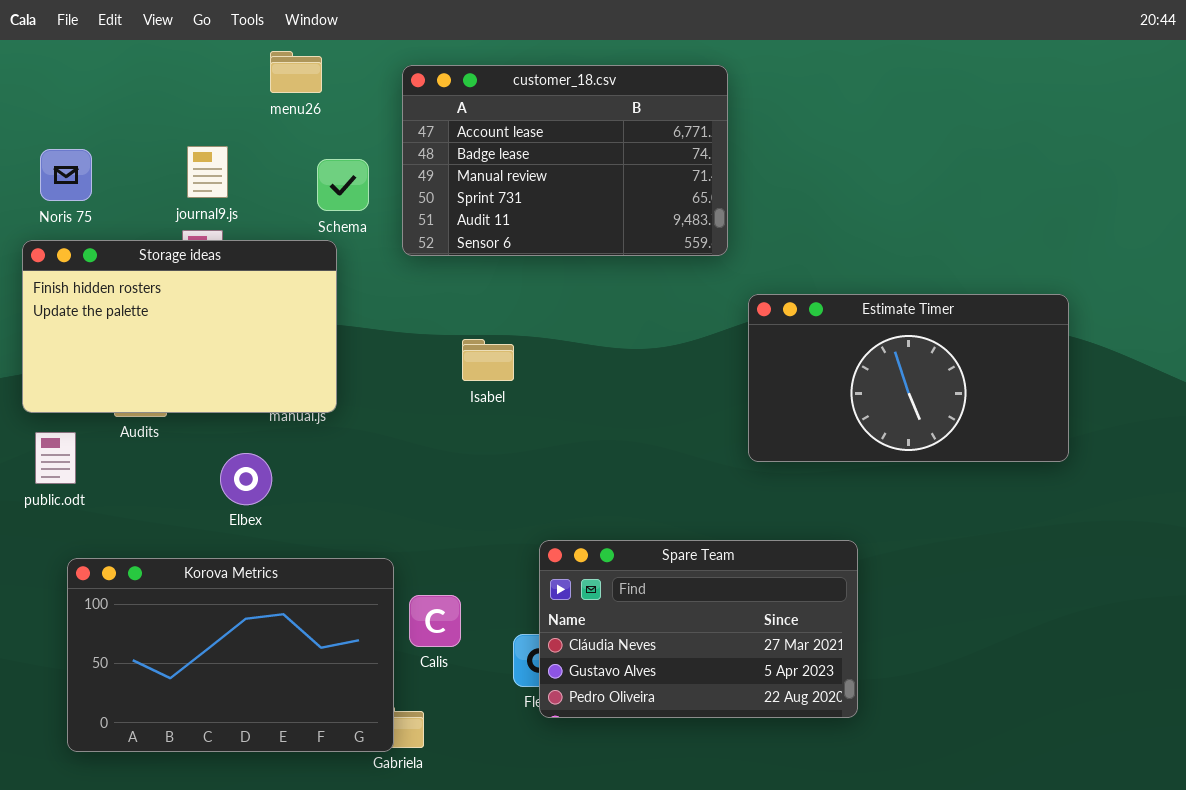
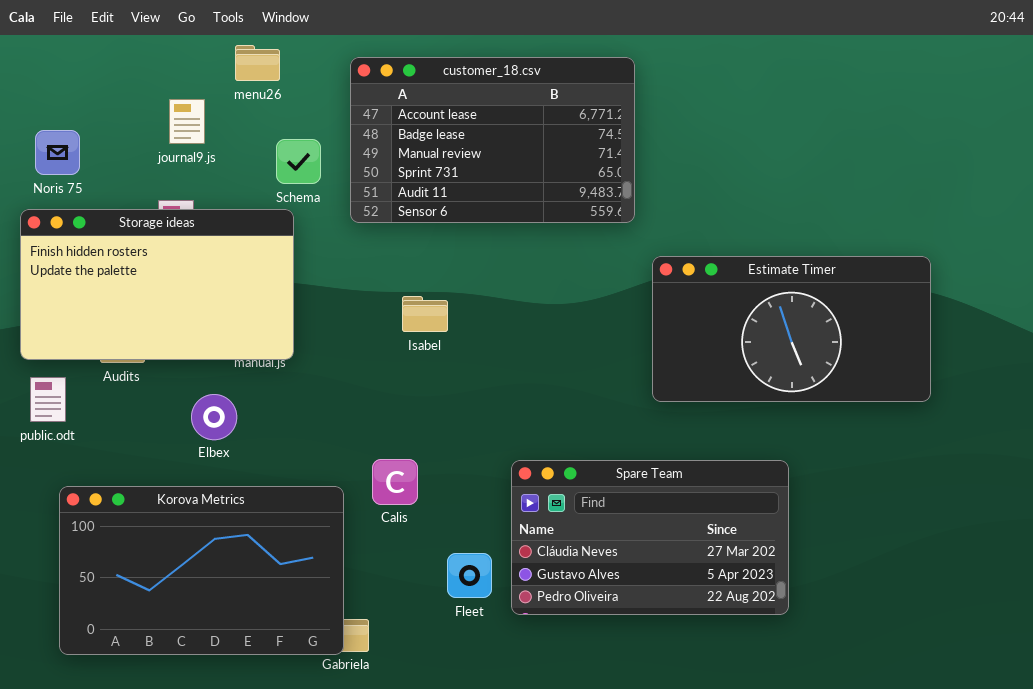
journal9.js: [187,146,228,198] -> [169,99,205,144], moved
Spare Team: [539,540,858,718] -> [511,460,789,615], moved
Calis: [409,595,461,647] -> [372,459,418,505], moved

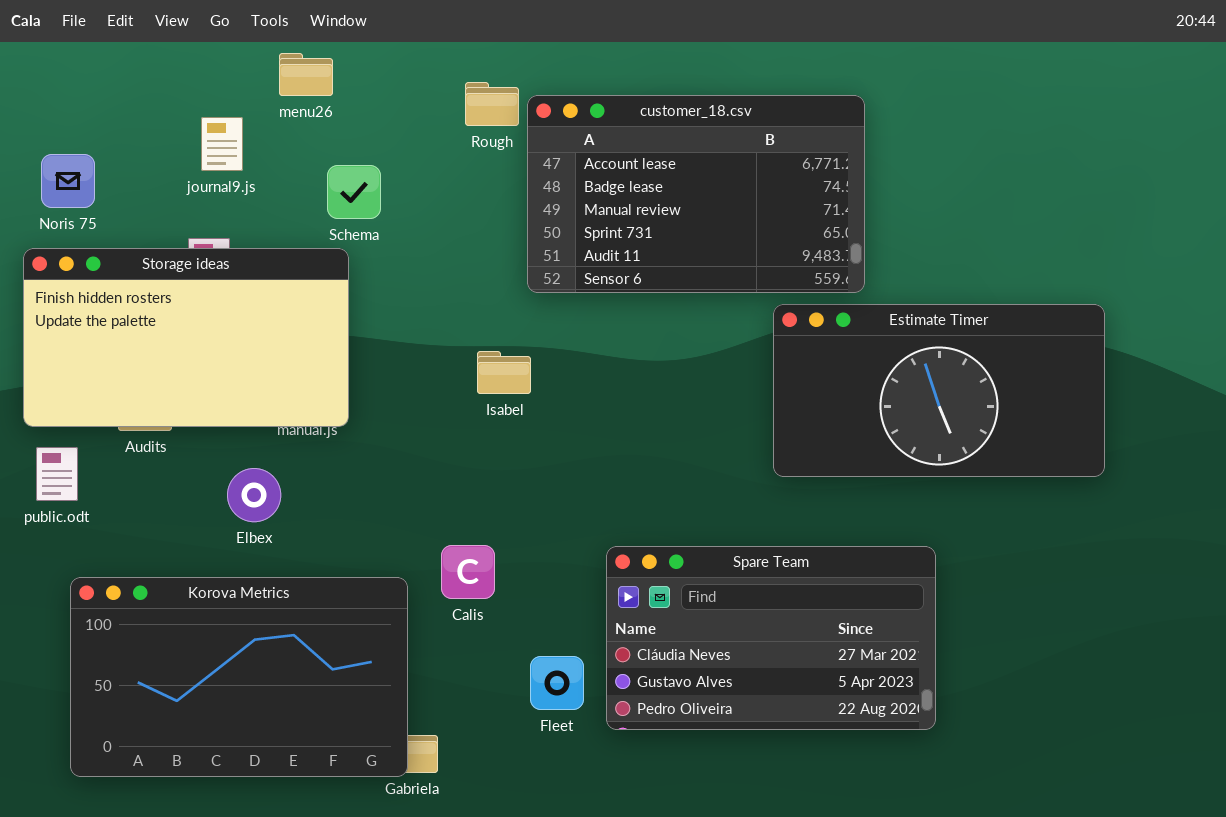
customer_18.csv: [350,57,635,223] -> [527,95,865,293], moved

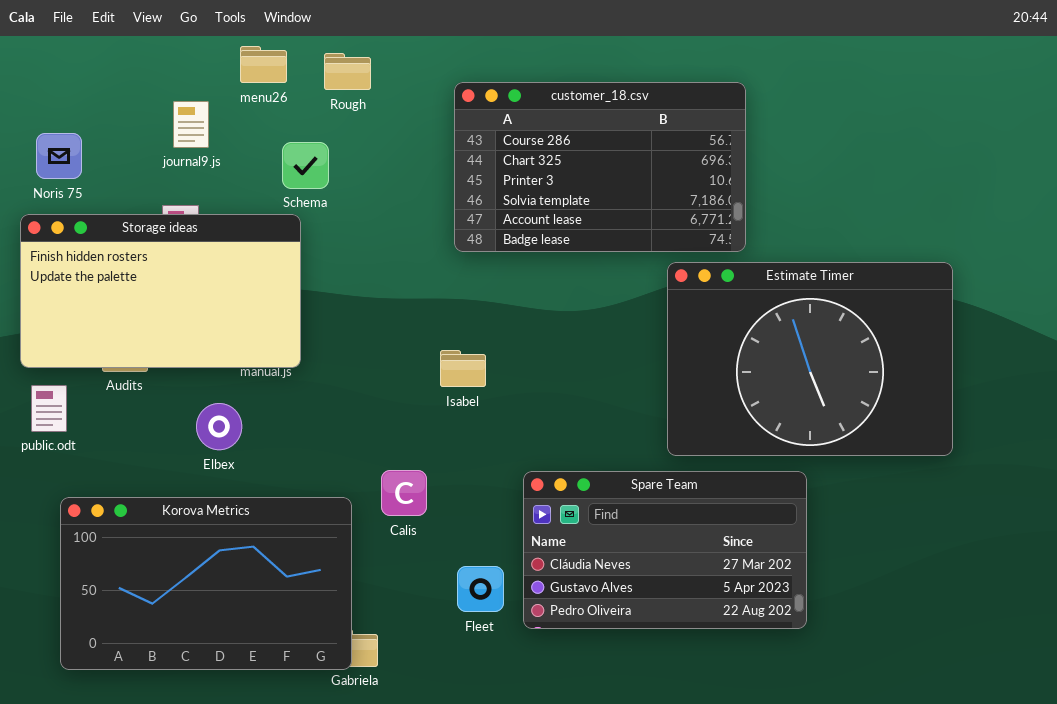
Rough: [465,82,519,126] -> [324,53,371,90], moved
customer_18.csv: [527,95,865,293] -> [454,82,746,252], scrolled up 4 rows
Estimate Timer: [773,304,1105,477] -> [667,262,953,456], resized
Isabel: [477,351,531,394] -> [440,350,486,387], moved

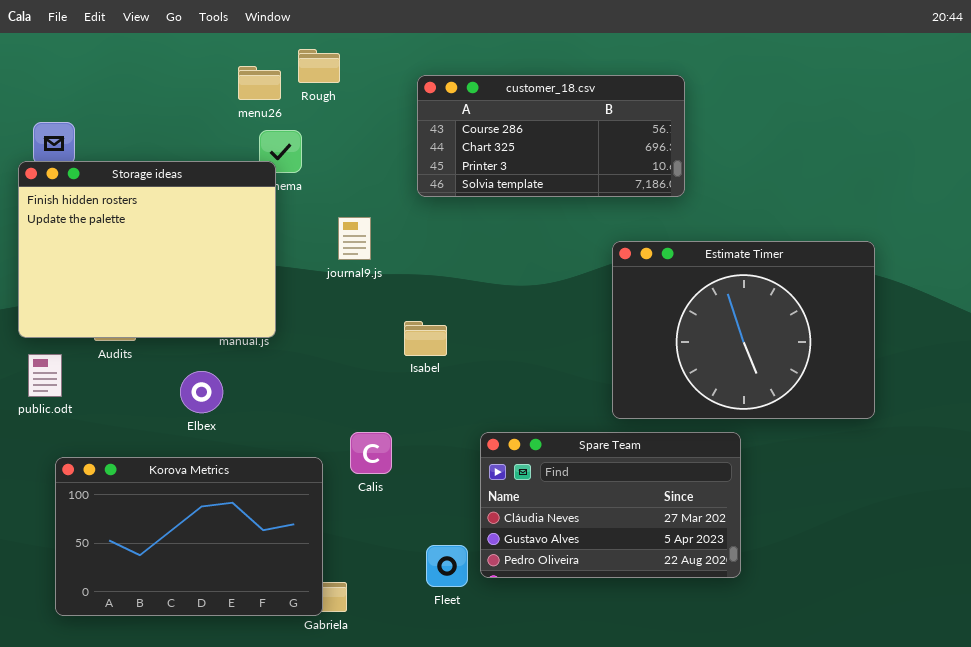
menu26: [240,46,287,83] -> [238,66,281,100], moved
customer_18.csv: [454,82,746,252] -> [417,75,685,197], resized
journal9.js: [173,101,209,148] -> [338,217,371,260], moved
Storage ideas: [20,214,301,368] -> [18,161,276,338], resized
Fleet: [457,566,504,612] -> [426,545,468,587], moved

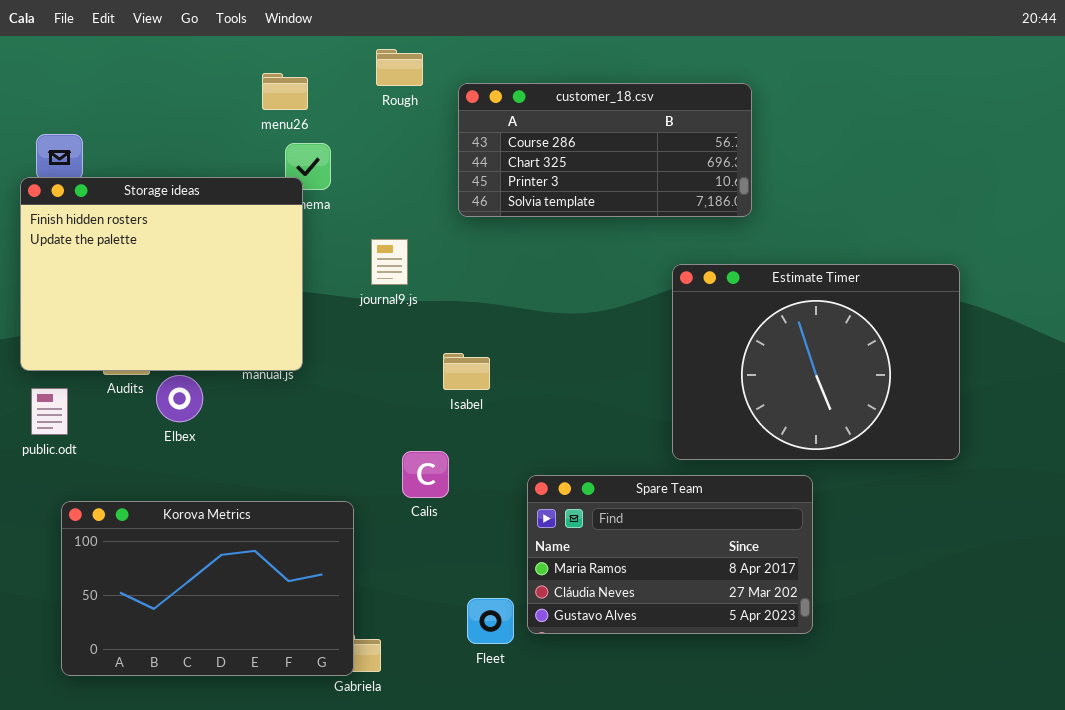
Rough: [298,49,340,83] -> [376,49,423,86], moved
Elbex: [180,371,223,413] -> [156,375,203,422], moved
Calis: [350,432,392,474] -> [402,451,449,498], moved
Spare Team: [480,432,741,578] -> [527,475,813,634], scrolled up 1 row

